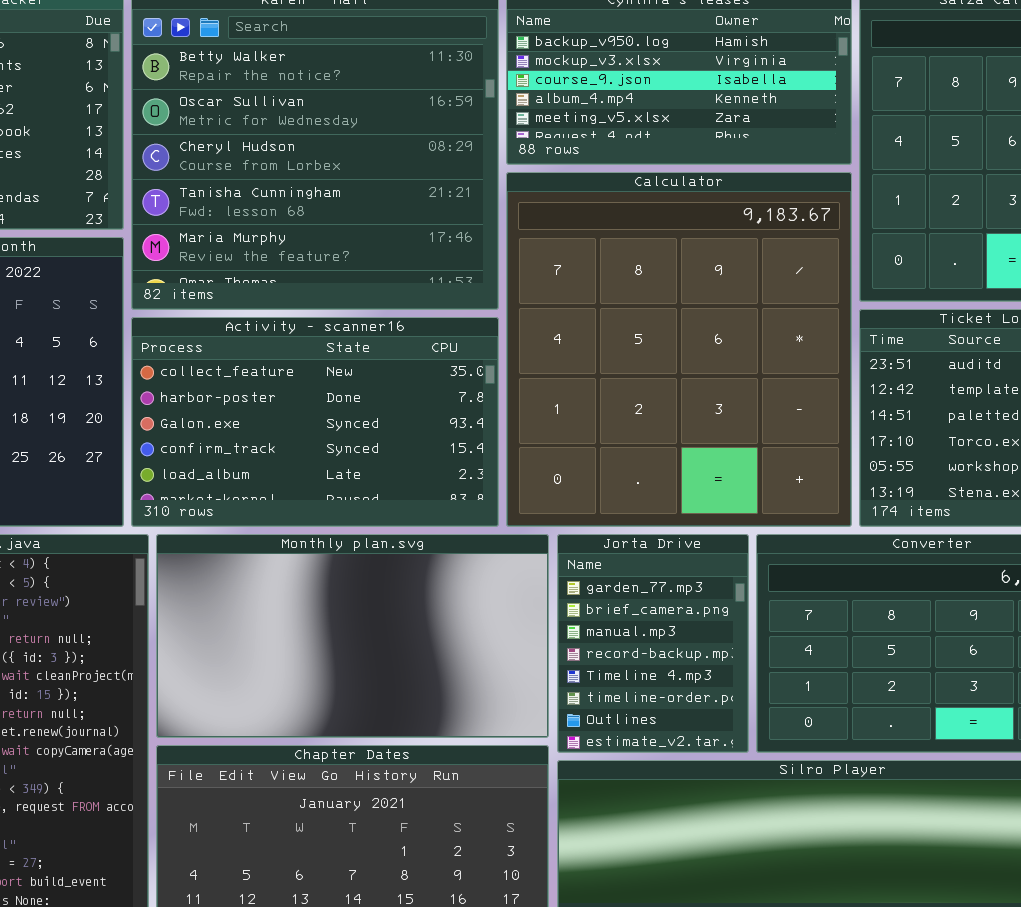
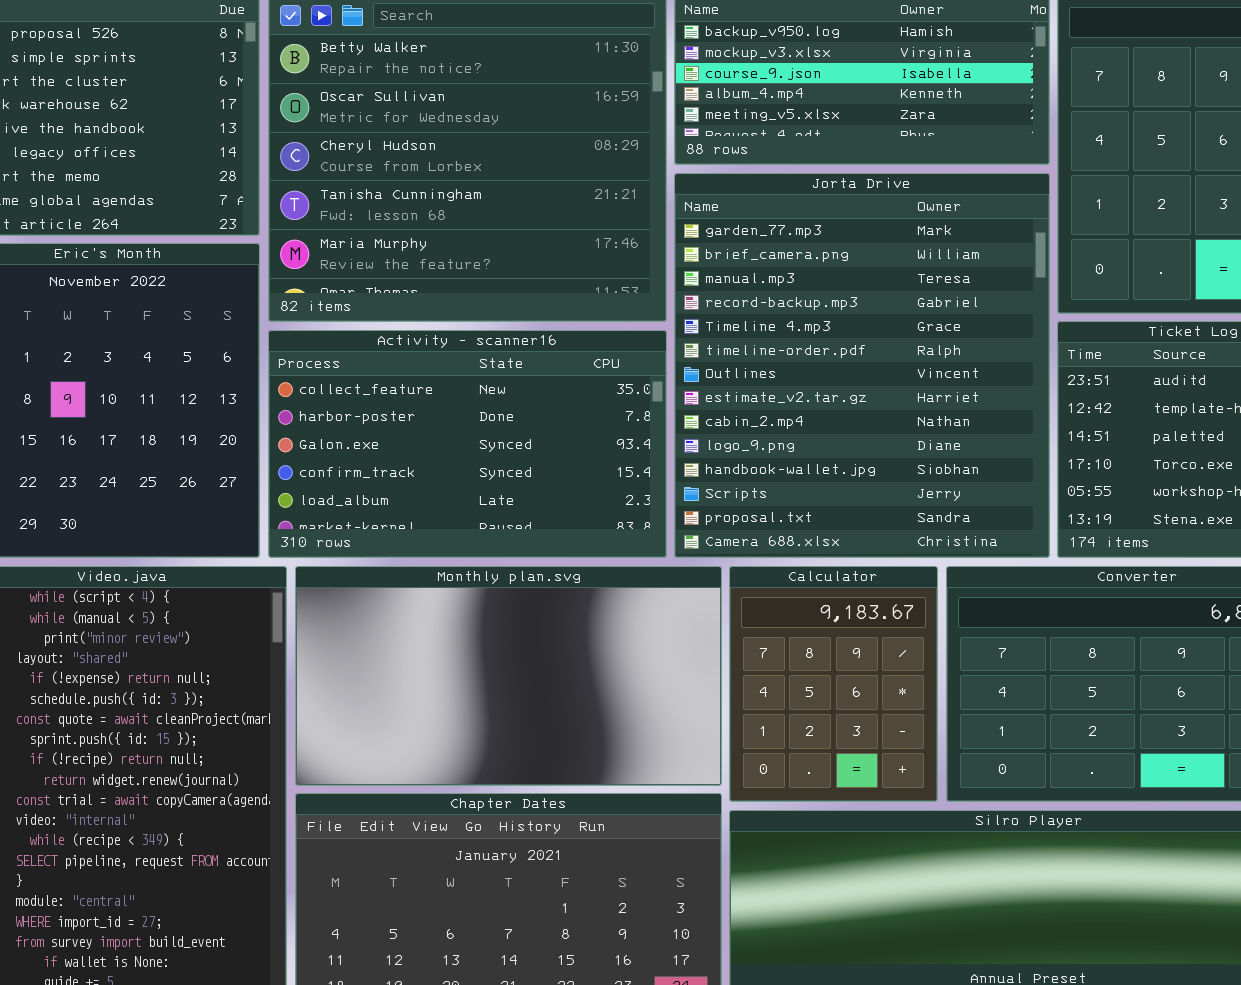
Calculator: [506,172,852,527] -> [729,566,938,802], moved, resized
Jorta Drive: [557,534,749,753] -> [674,173,1050,558], moved, resized

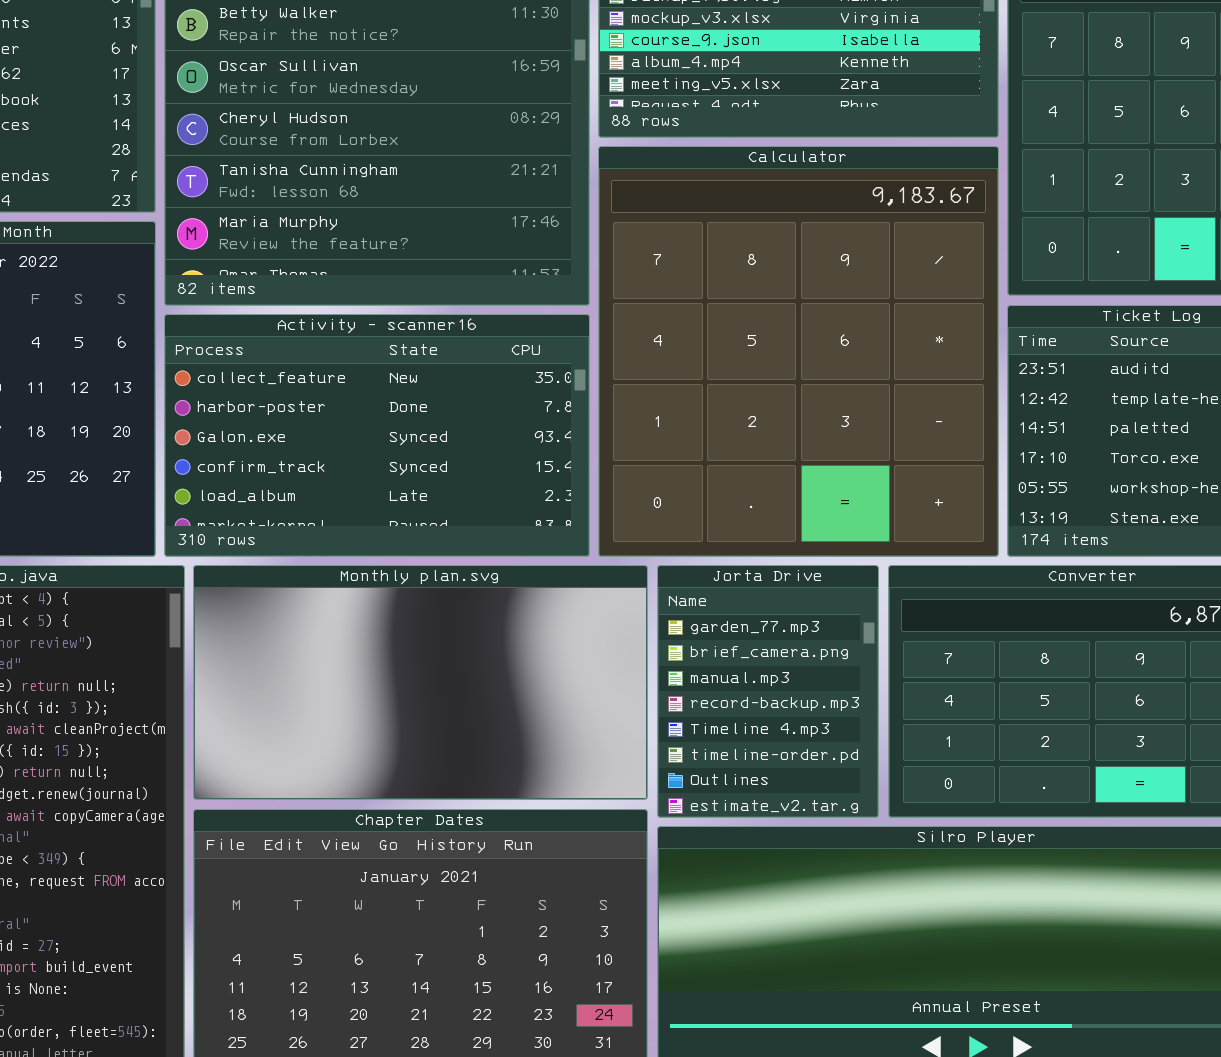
Jorta Drive: [674,173,1050,558] -> [657,565,879,818], moved, resized
Calculator: [729,566,938,802] -> [598,146,999,557], moved, resized

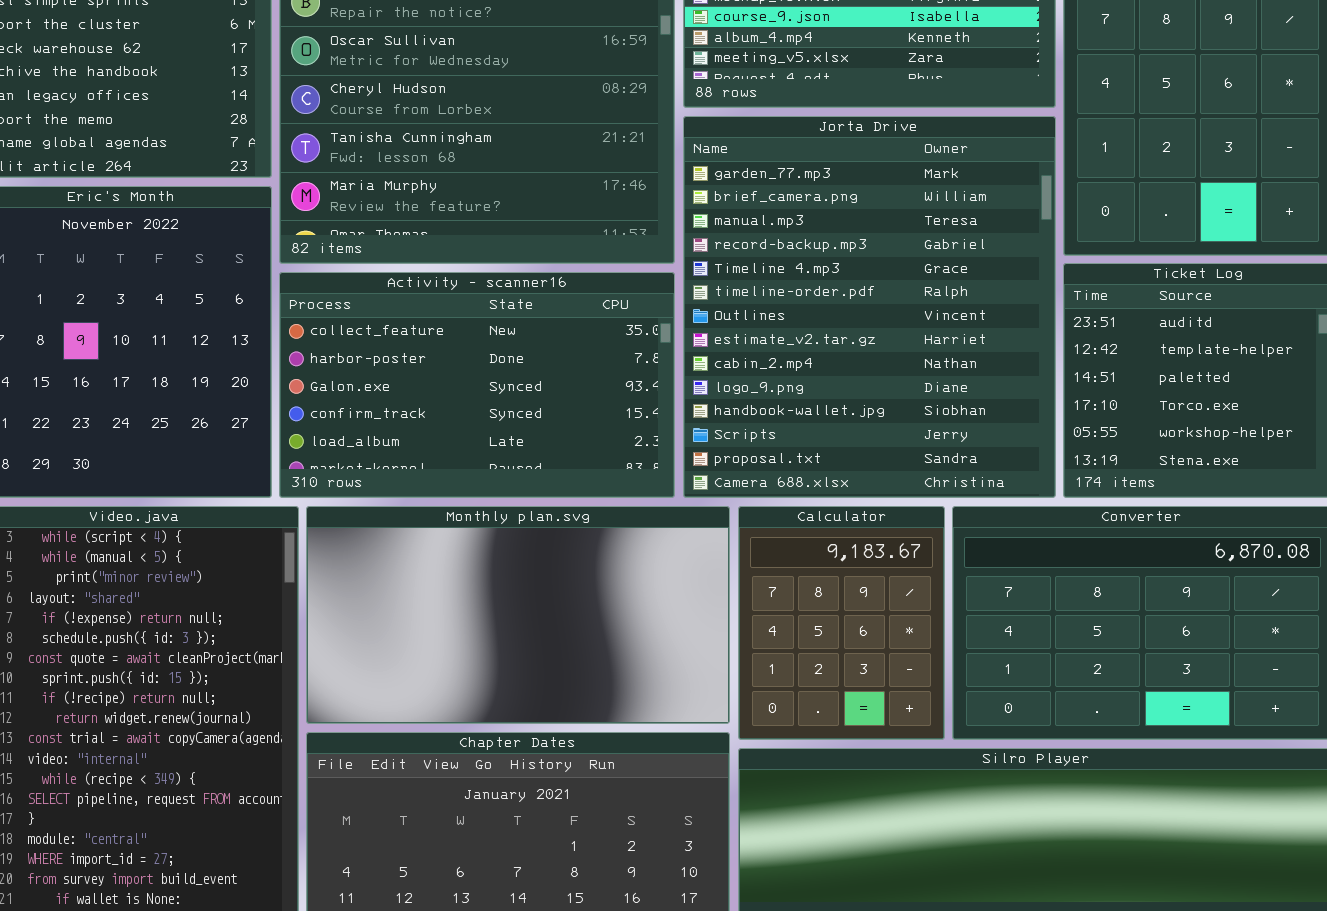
Calculator: [598,146,999,557] -> [738,506,945,740], moved, resized
Jorta Drive: [657,565,879,818] -> [683,116,1056,498], moved, resized

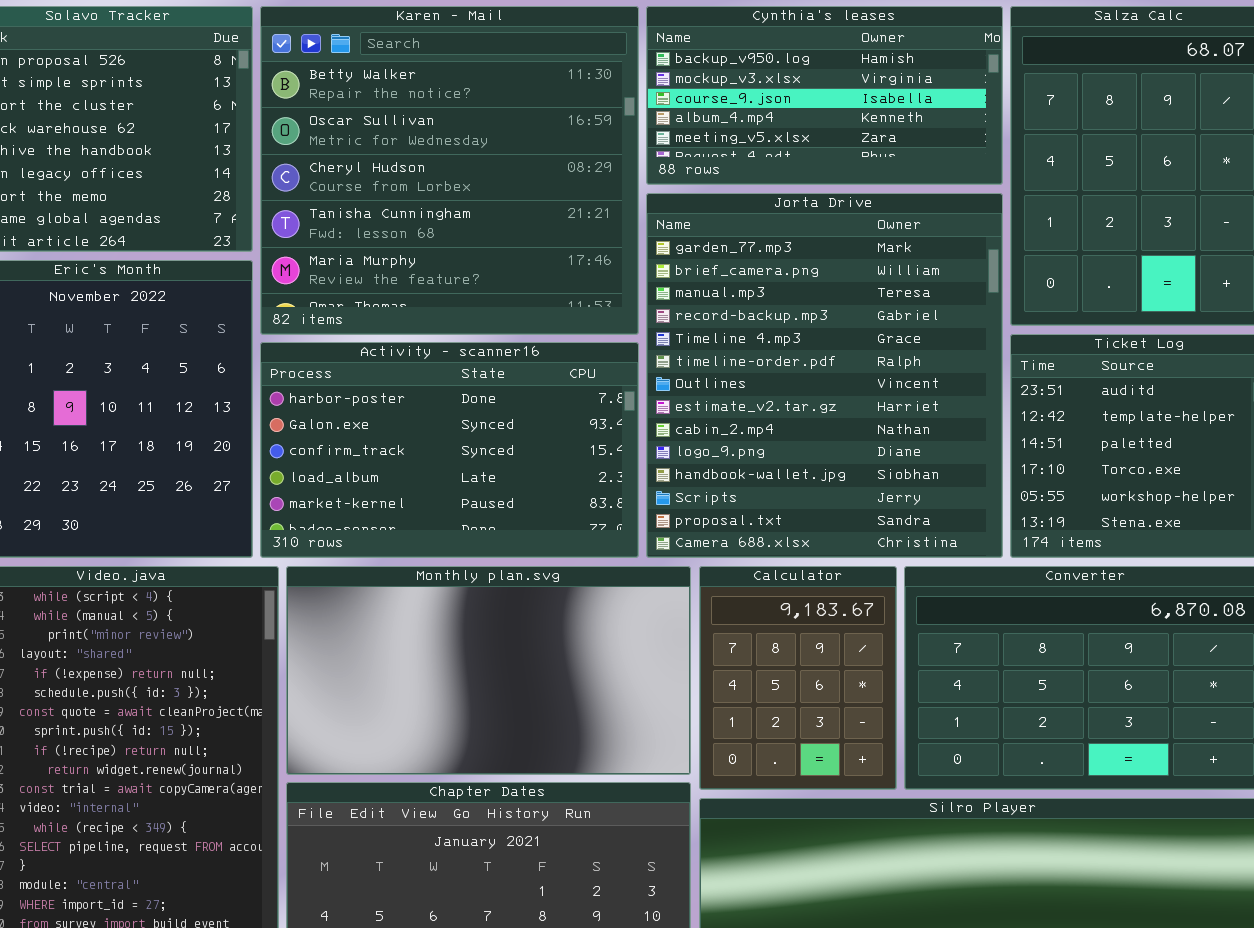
Activity - scanner16: [279,272,675,498] -> [260,342,639,558], scrolled down 1 row

